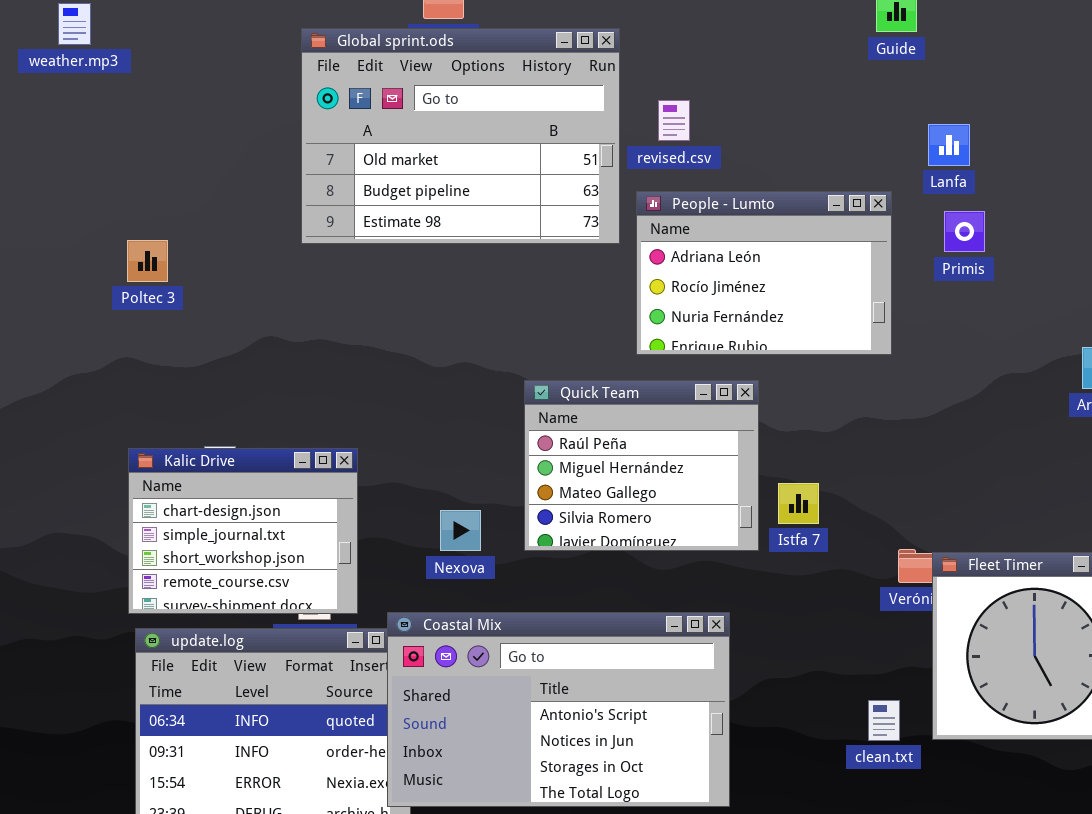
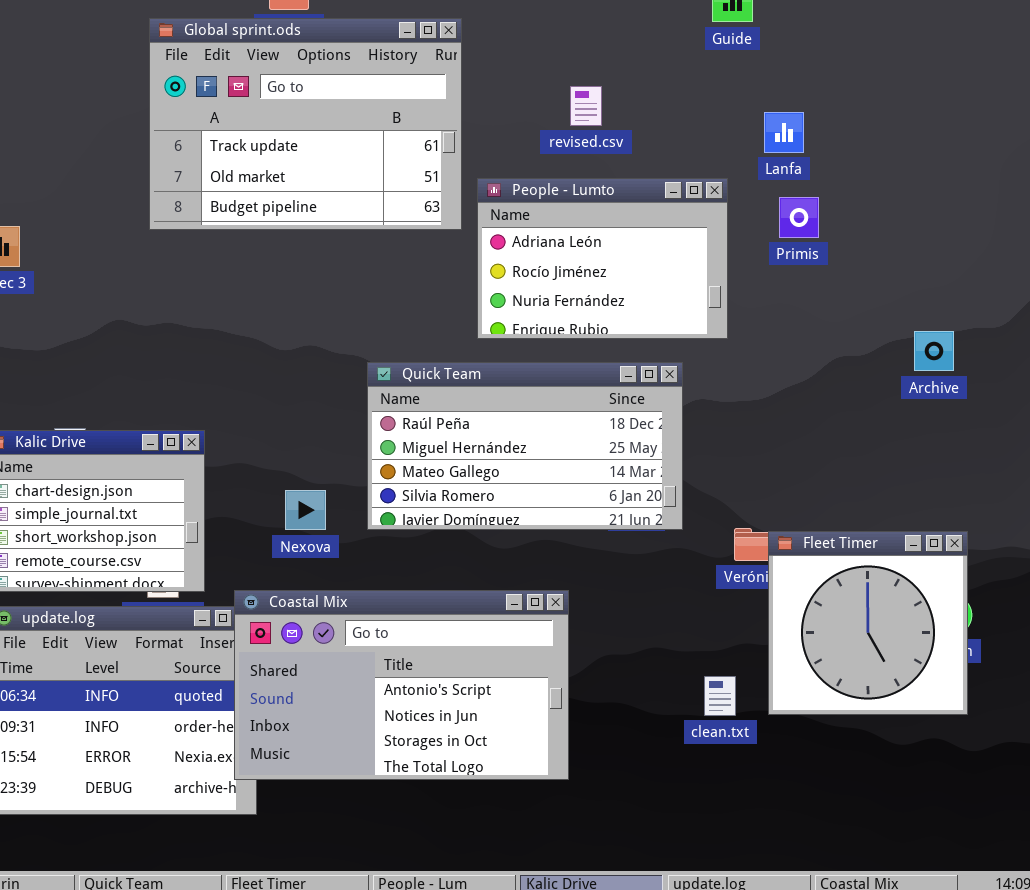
Global sprint.ods: [301,28,620,244] -> [149,18,462,230], scrolled up 1 row
revised.csv: [658,100,690,141] -> [570,86,602,126], moved
Quick Team: [524,380,759,551] -> [367,362,683,530], resized

